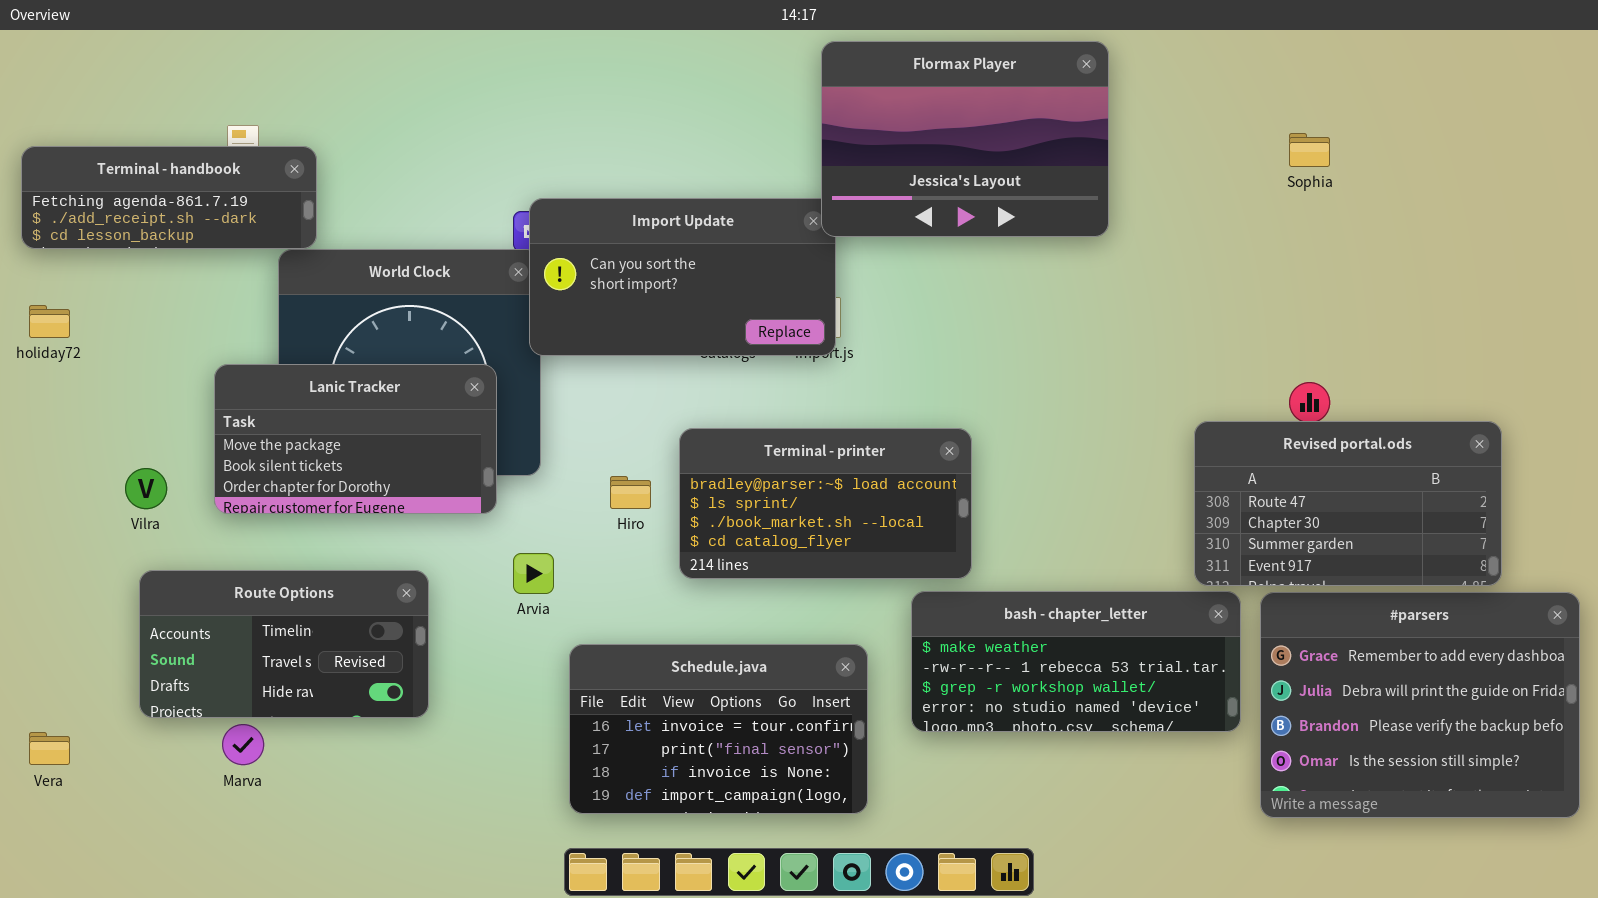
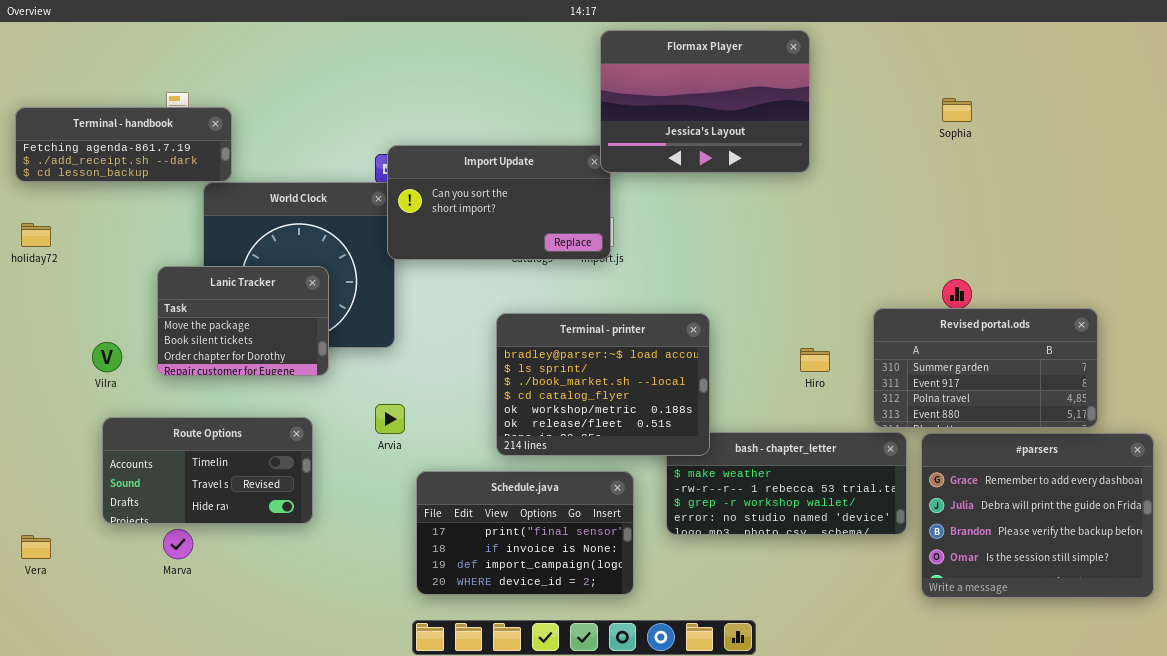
Lanic Tracker: [214,364,497,514] -> [157,266,329,376], resized
Revised portal.ods: [1194,421,1502,586] -> [873,308,1098,428], scrolled down 2 rows
Terminal - printer: [679,428,972,579] -> [496,313,710,456], resized
Hiro: [610,476,651,509] -> [800,348,830,372], moved
Schedule.java: [569,644,868,814] -> [416,471,634,595], scrolled down 1 row

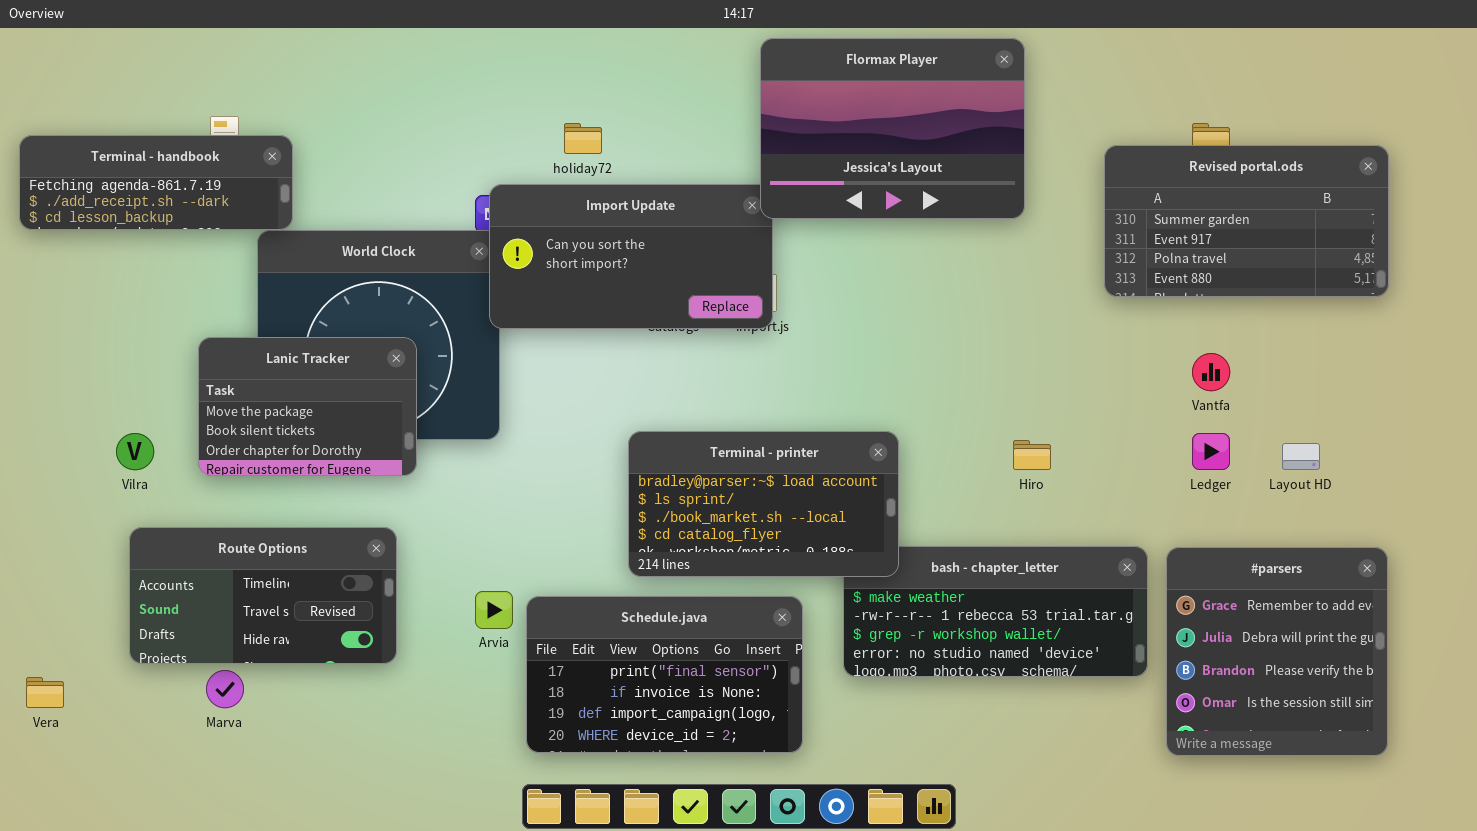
holiday72: [21,223,51,247] -> [564,123,602,154], moved
Revised portal.ods: [873,308,1098,428] -> [1104,145,1389,297], moved
Terminal - printer: [496,313,710,456] -> [628,431,899,577], resized
Arvia: [375,404,405,434] -> [475,591,513,629], moved
#parsers: [921,433,1154,598] -> [1166,547,1388,756], resized

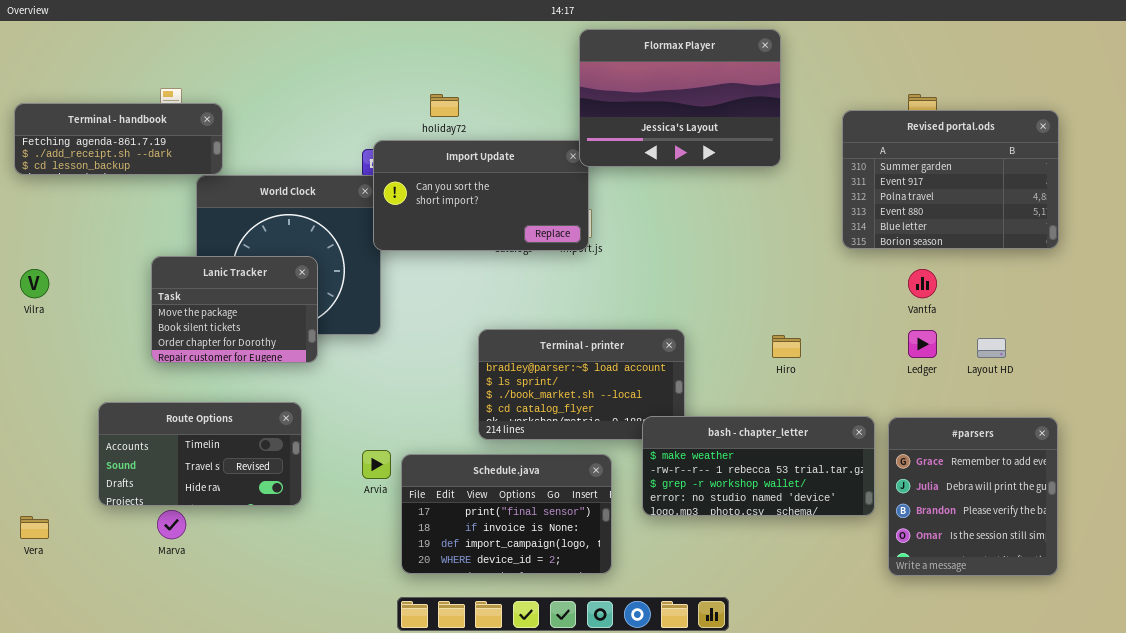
Revised portal.ods: [1104,145,1389,297] -> [842,110,1059,249], resized
Vilra: [116,433,154,470] -> [20,269,49,298], moved
bash - chapter_letter: [843,546,1148,677] -> [642,416,875,516], raised

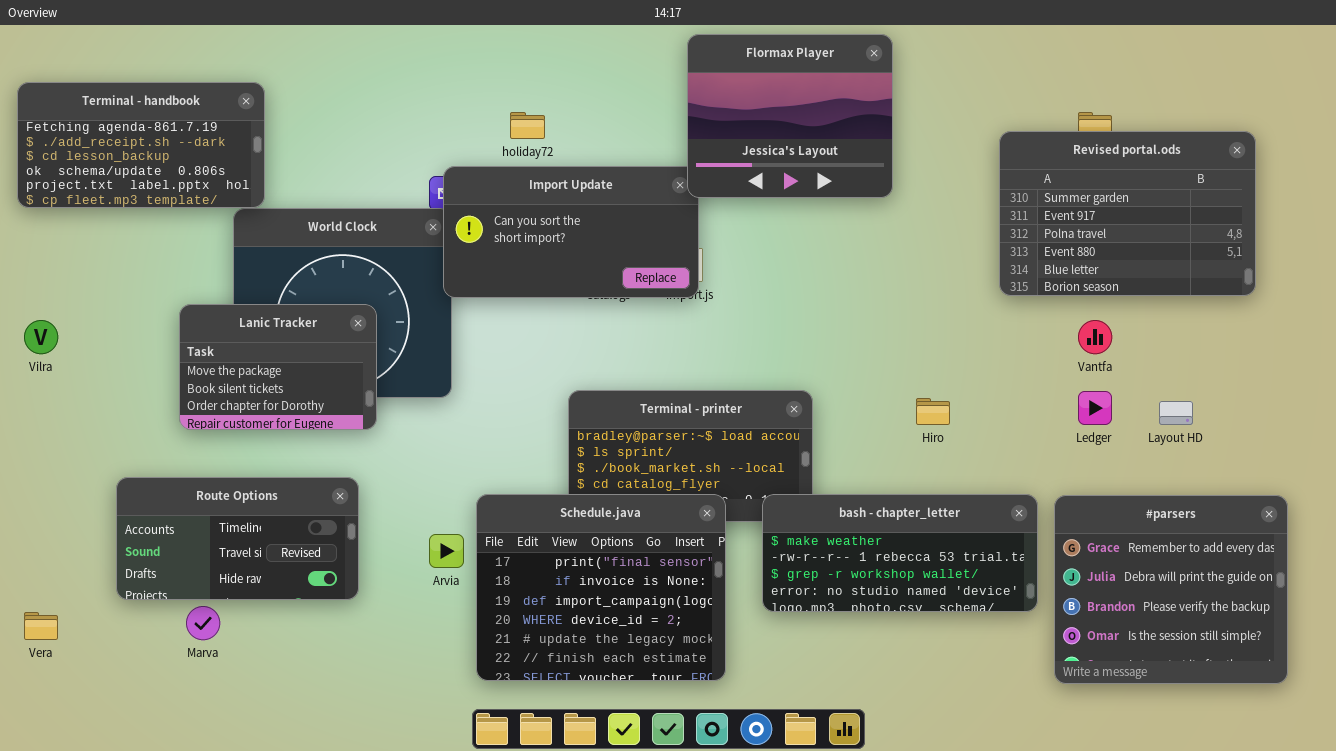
Flormax Player: [579,29,781,167] -> [687,34,893,198], resized
Terminal - handbook: [14,103,223,175] -> [17,82,265,208], resized
#parsers: [888,417,1058,576] -> [1054,495,1288,684], resized
Schedule.java: [401,454,612,574] -> [476,494,726,681], resized

